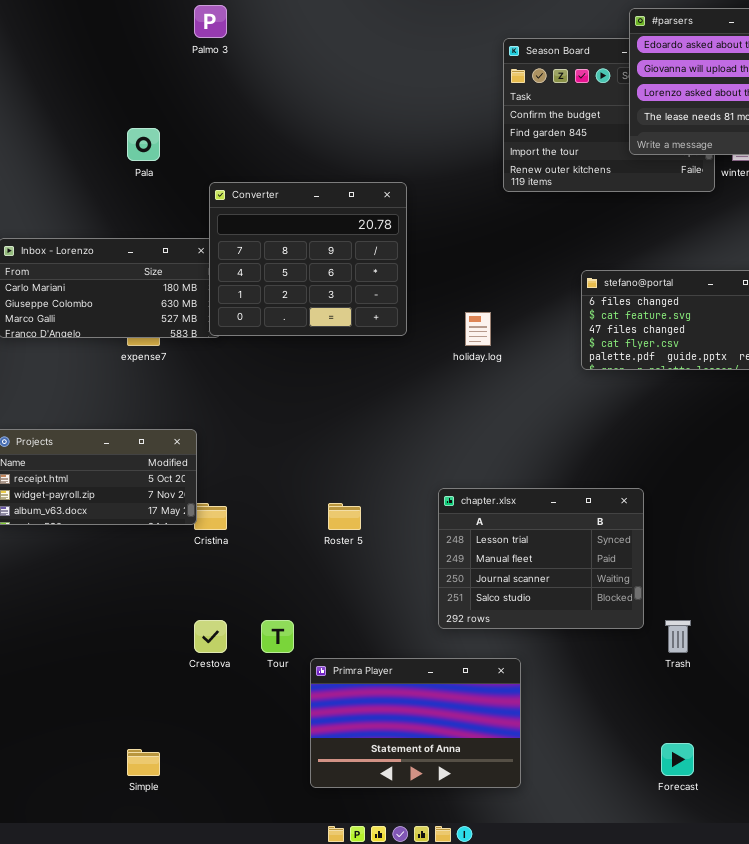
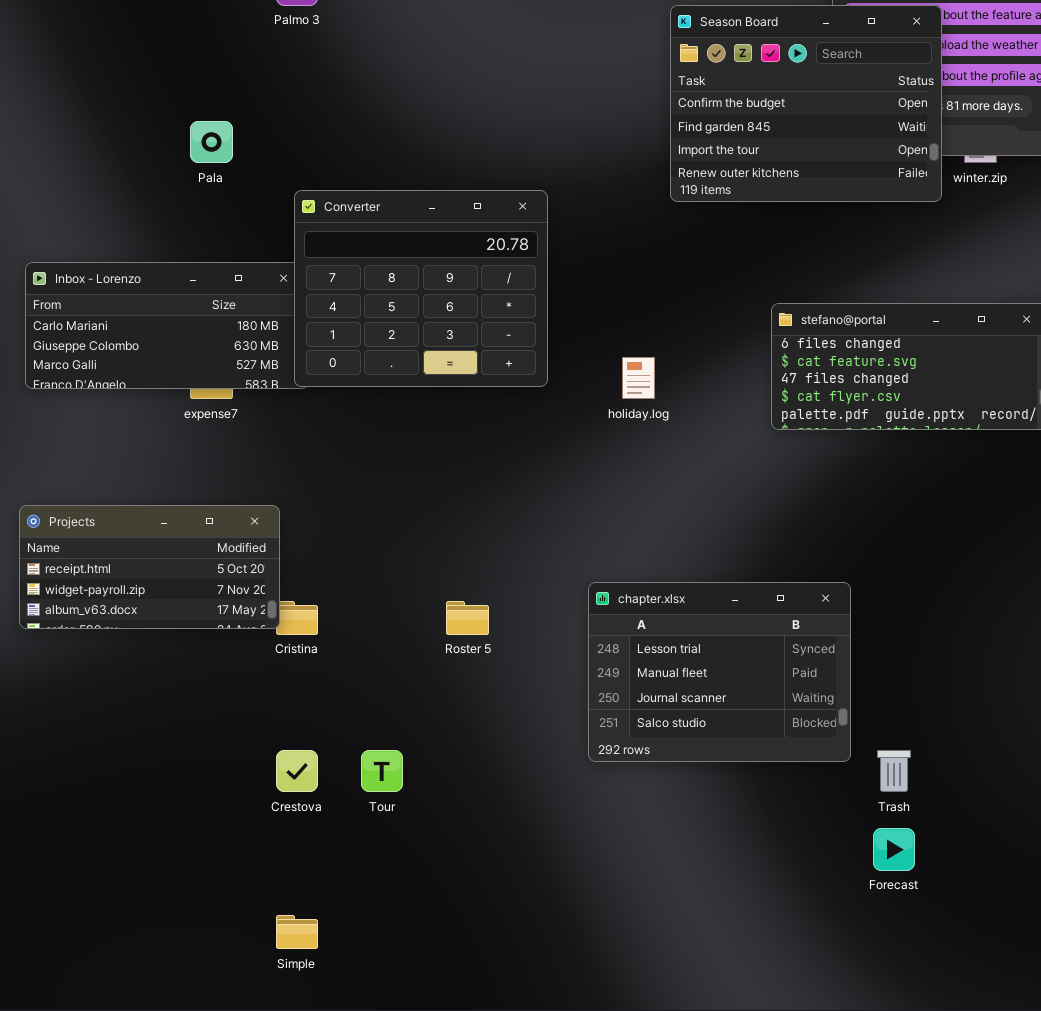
Season Board: [503,38,715,192] -> [670,5,942,202], raised
Primra Player: [310,658,521,788] -> none, closed
Forecast: [661,743,694,776] -> [873,828,915,871], moved
Simple: [127,749,160,776] -> [276,915,318,949], moved

